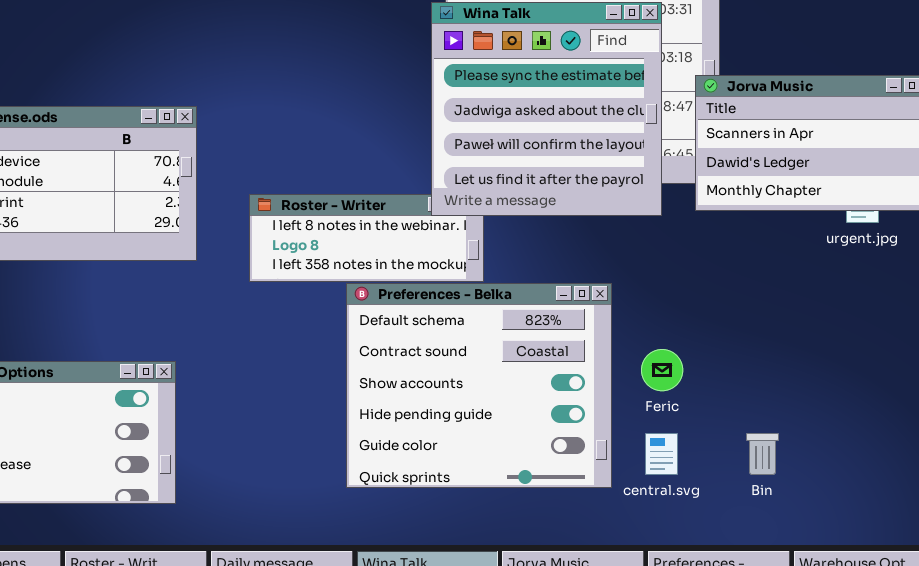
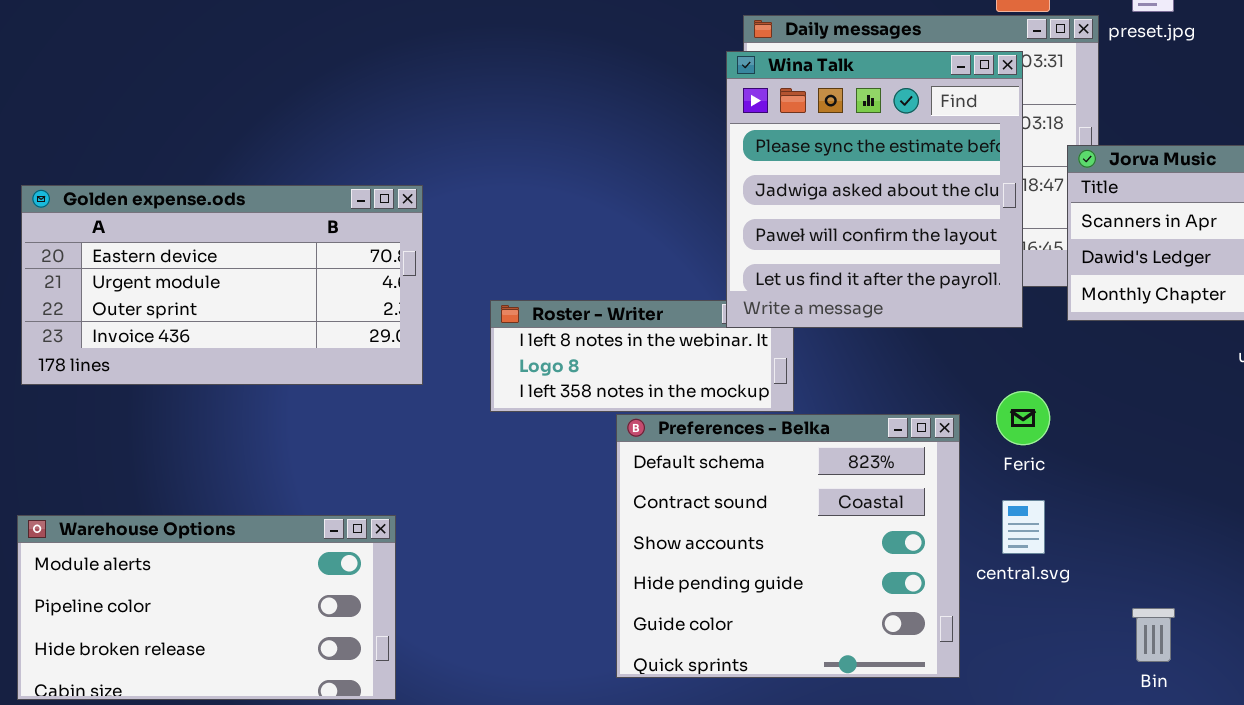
Feric: [641,349,683,391] -> [996,391,1050,445], moved
central.svg: [645,433,678,475] -> [1002,500,1045,554], moved

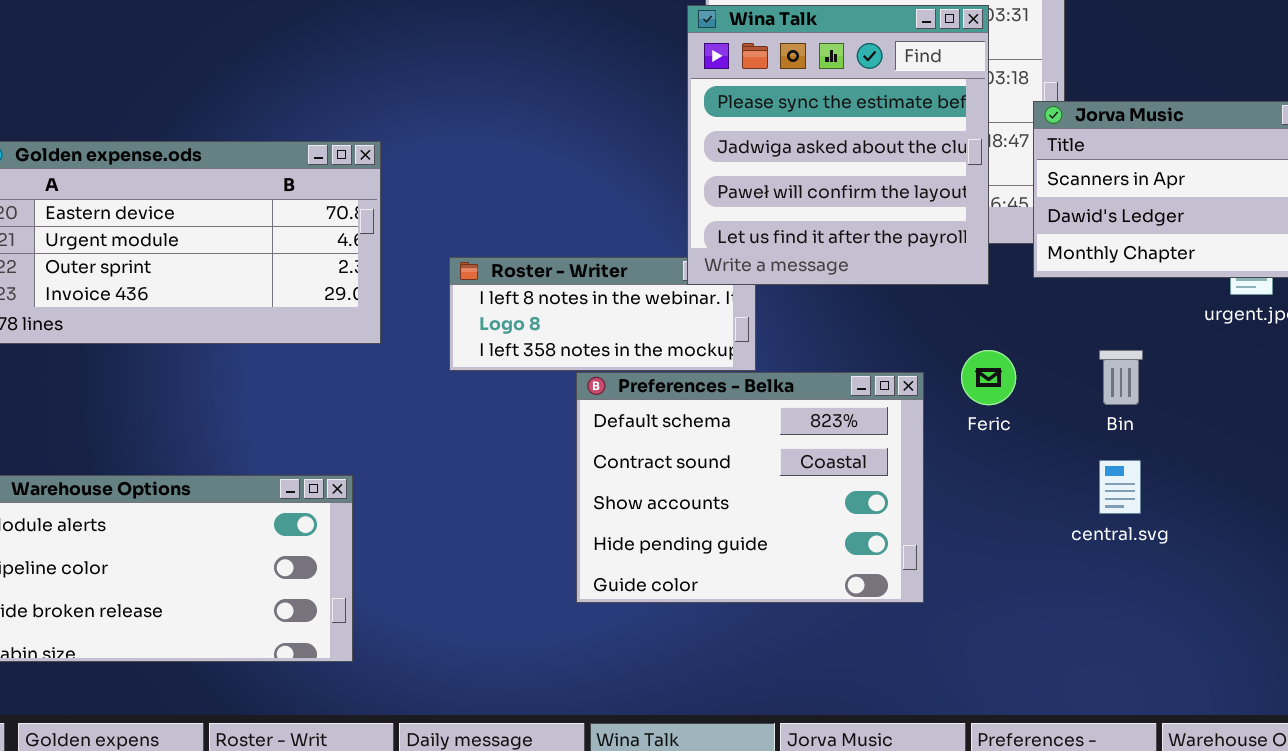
Preferences - Belka: [616,414,960,678] -> [576,372,924,603], resized
central.svg: [1002,500,1045,554] -> [1099,460,1141,514], moved
Bin: [1132,608,1175,662] -> [1099,350,1143,405], moved

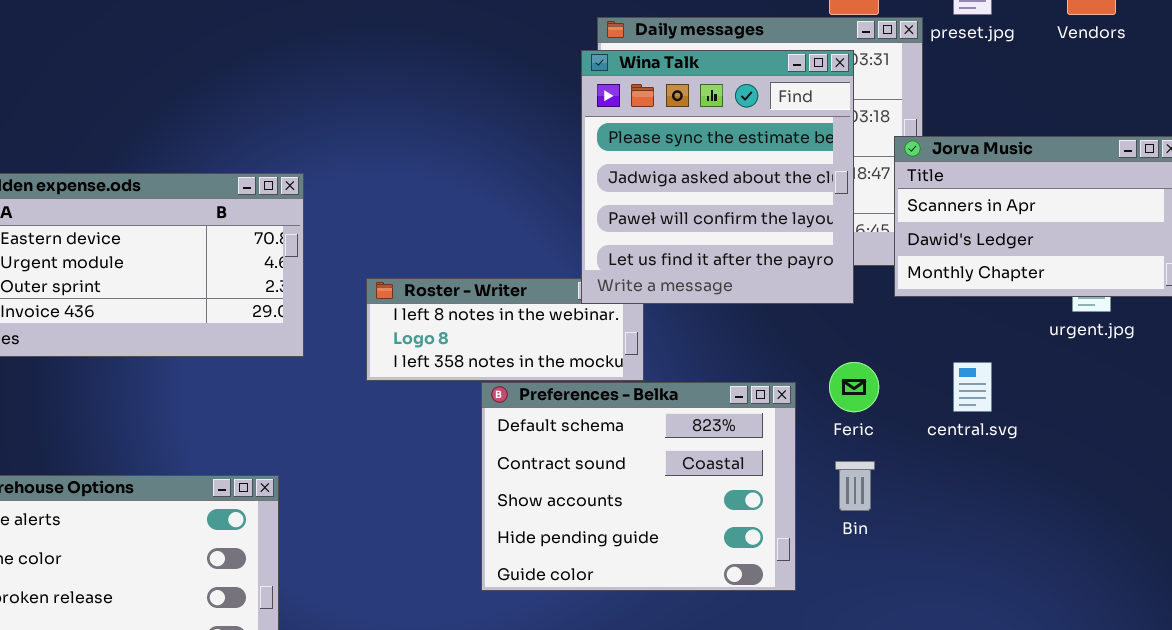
Bin: [1099,350,1143,405] -> [835,461,875,511], moved
central.svg: [1099,460,1141,514] -> [953,362,992,412], moved

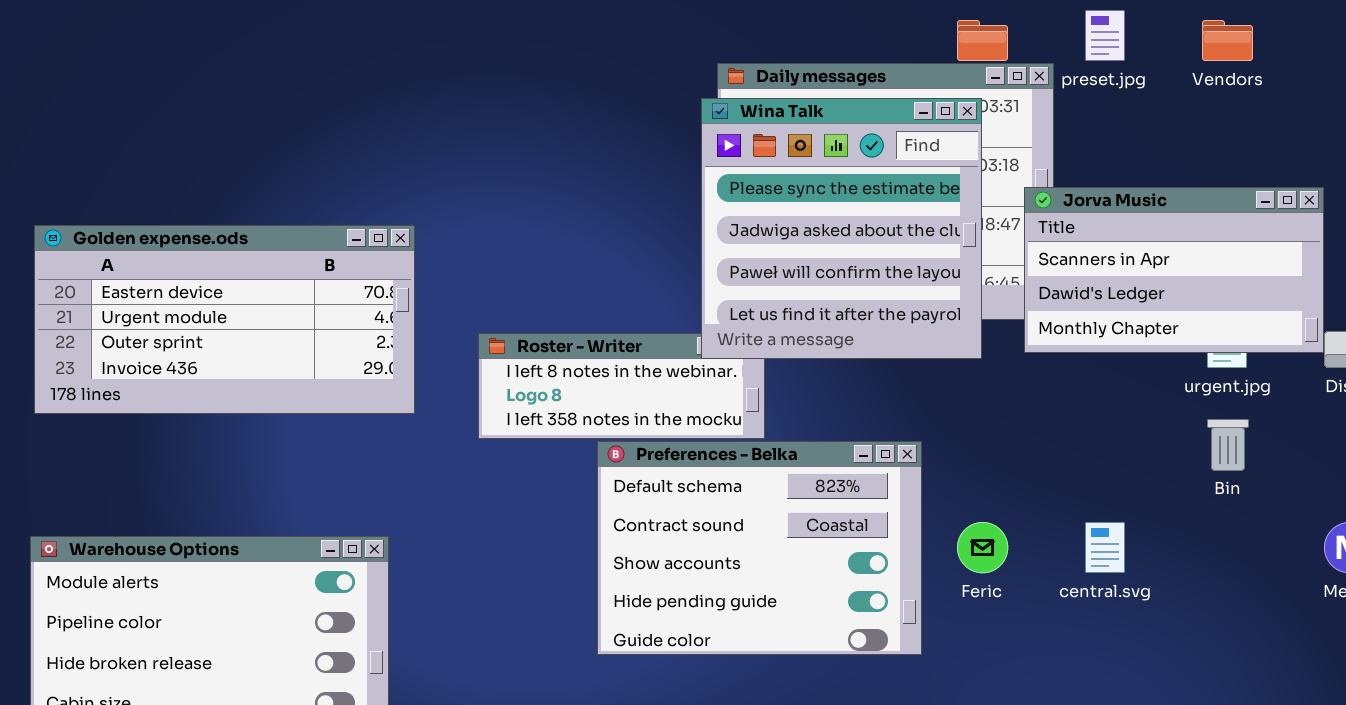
Feric: [829,362,879,412] -> [957,522,1008,573], moved
central.svg: [953,362,992,412] -> [1085,522,1125,573], moved
Bin: [835,461,875,511] -> [1207,419,1249,471], moved

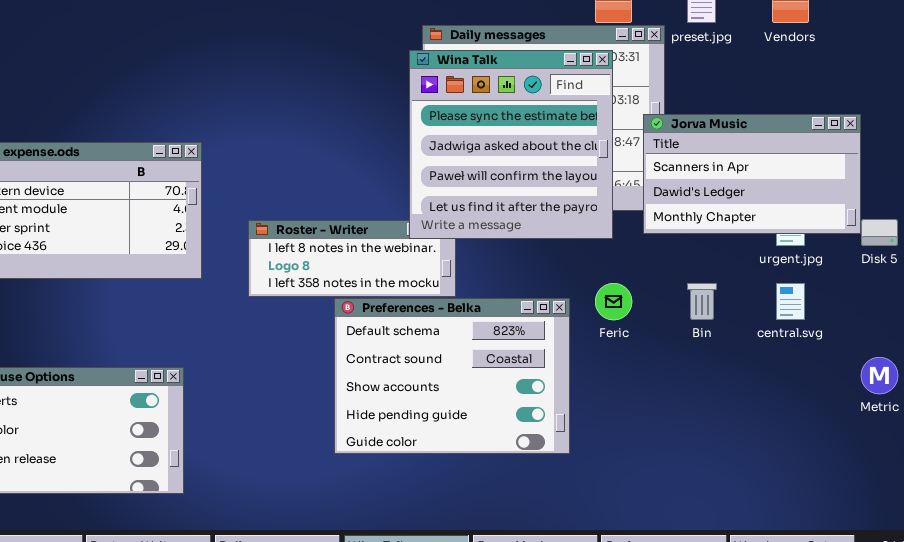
Bin: [1207,419,1249,471] -> [687,283,717,320], moved
Feric: [957,522,1008,573] -> [595,283,632,320], moved
central.svg: [1085,522,1125,573] -> [776,283,805,320], moved

